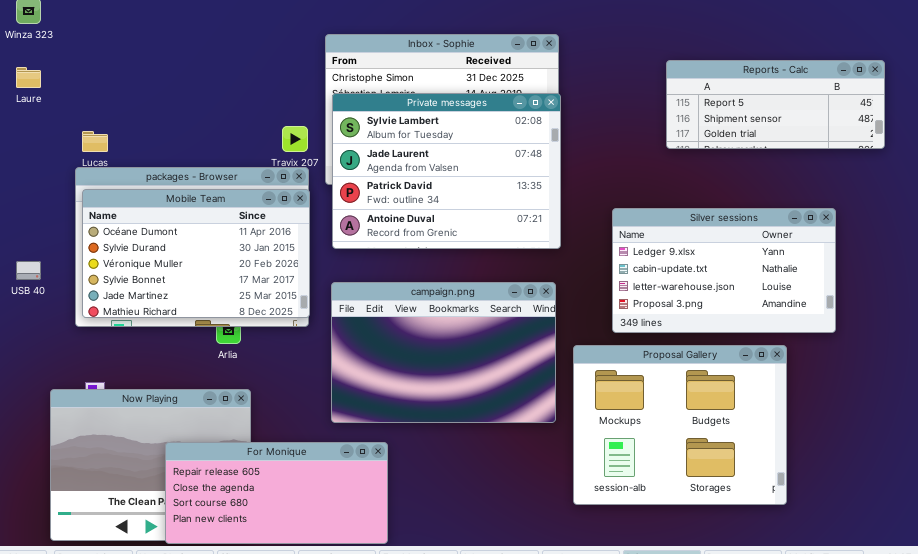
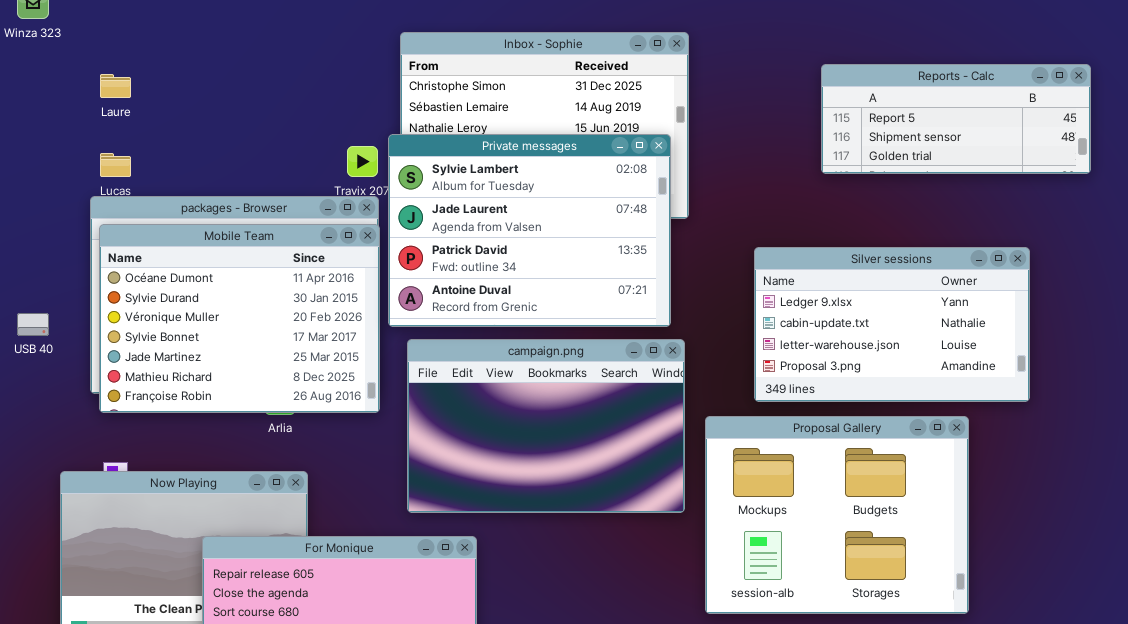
Laure: [16,67,41,88] -> [100,74,131,98], moved
Private messages: [332,93,561,249] -> [388,134,671,327], moved
Mobile Team: [82,189,310,318] -> [99,224,380,413], resized

